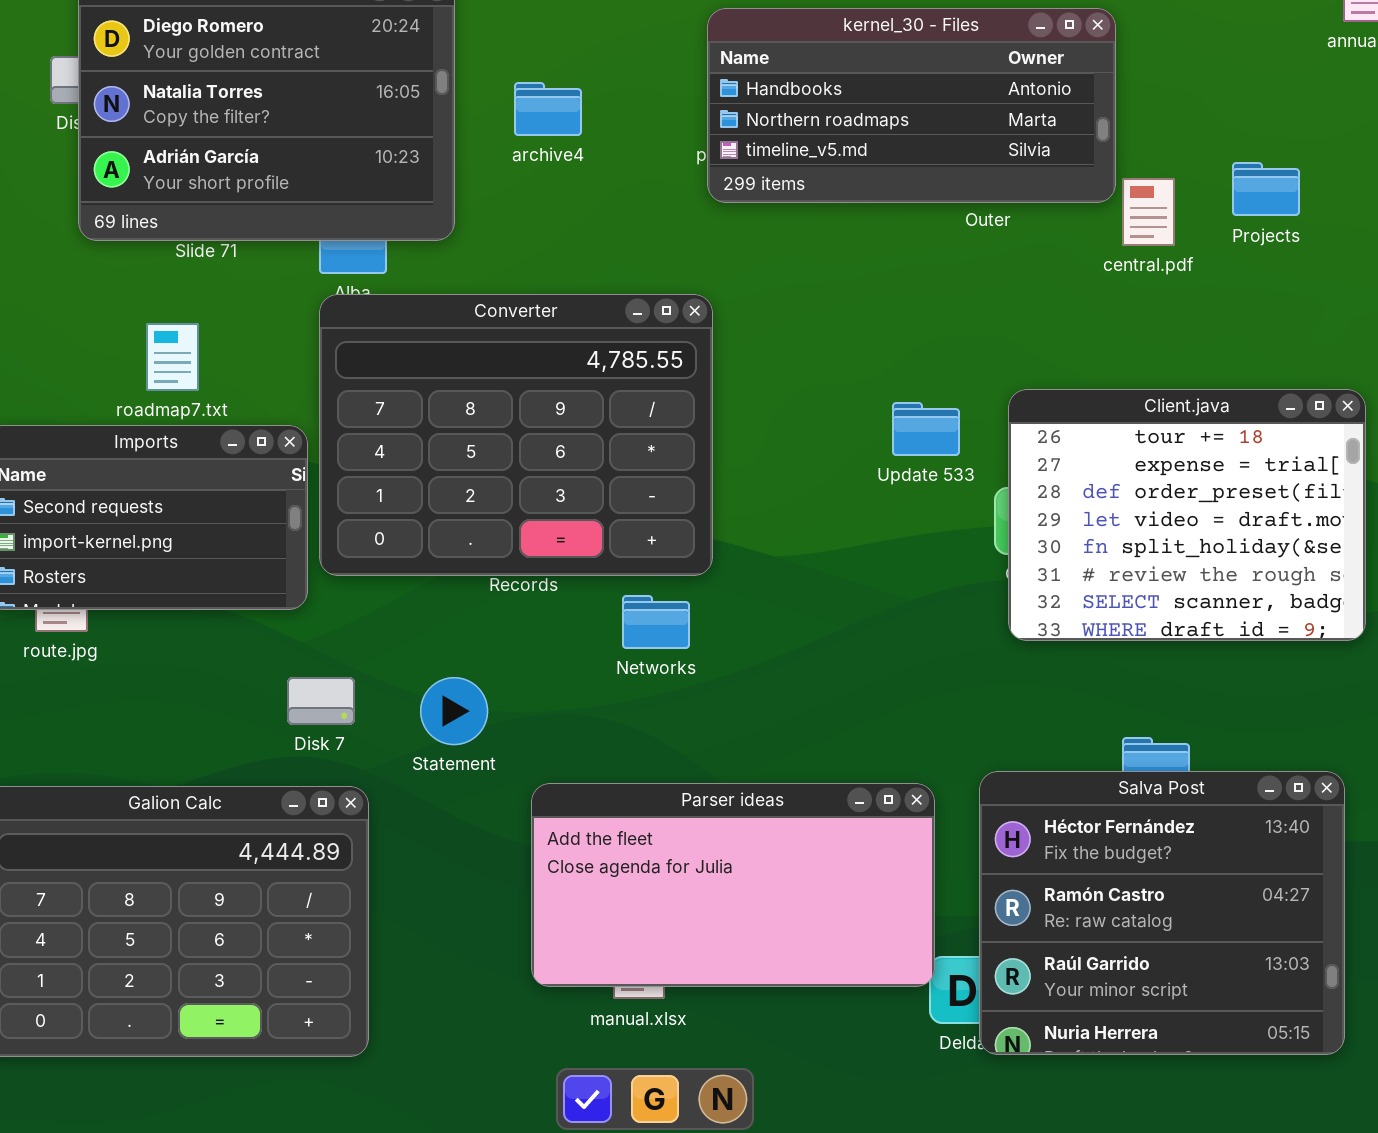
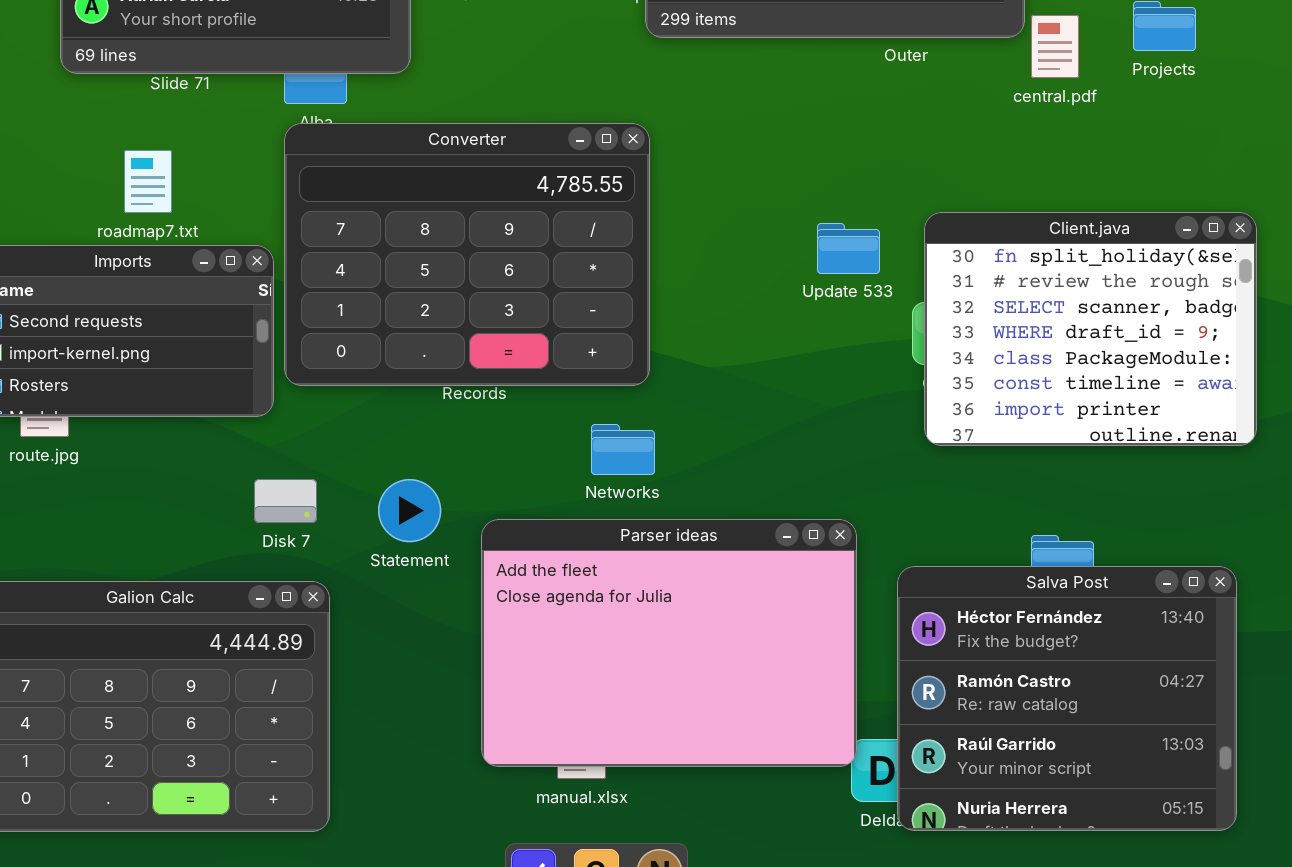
Client.java: [1008,389,1366,641] -> [924,212,1257,446], scrolled down 4 rows
Networks: [622,595,690,649] -> [591,424,655,475], moved
Parser ideas: [531,783,935,987] -> [481,519,857,767], resized

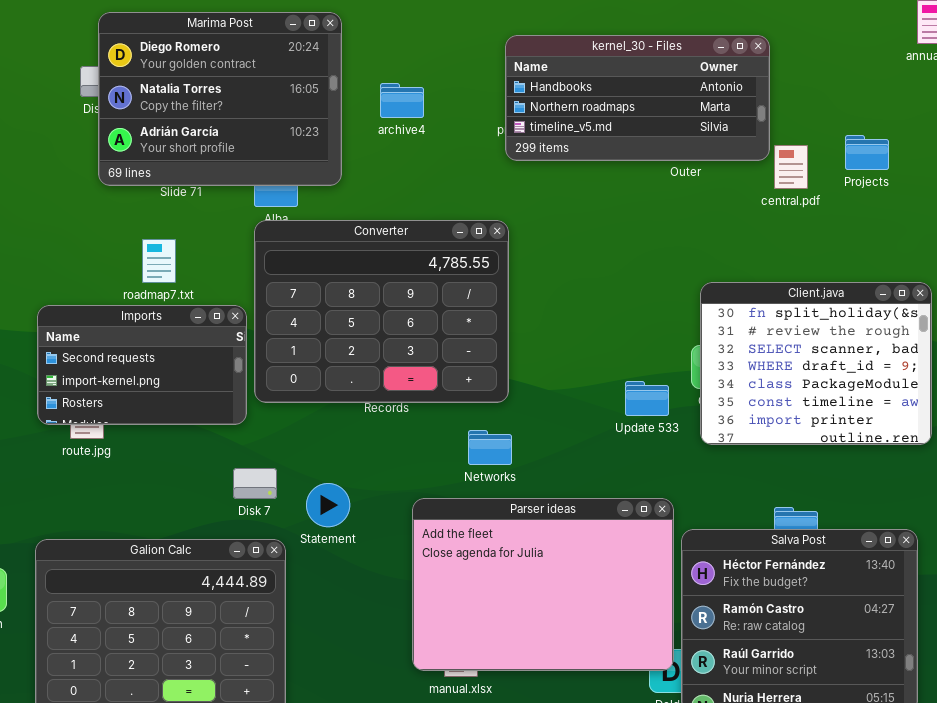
Update 533: [817,223,880,274] -> [625,381,669,416], moved
Statement: [378,479,441,542] -> [306,483,350,527], moved
Parser ideas: [481,519,857,767] -> [412,498,674,671], moved

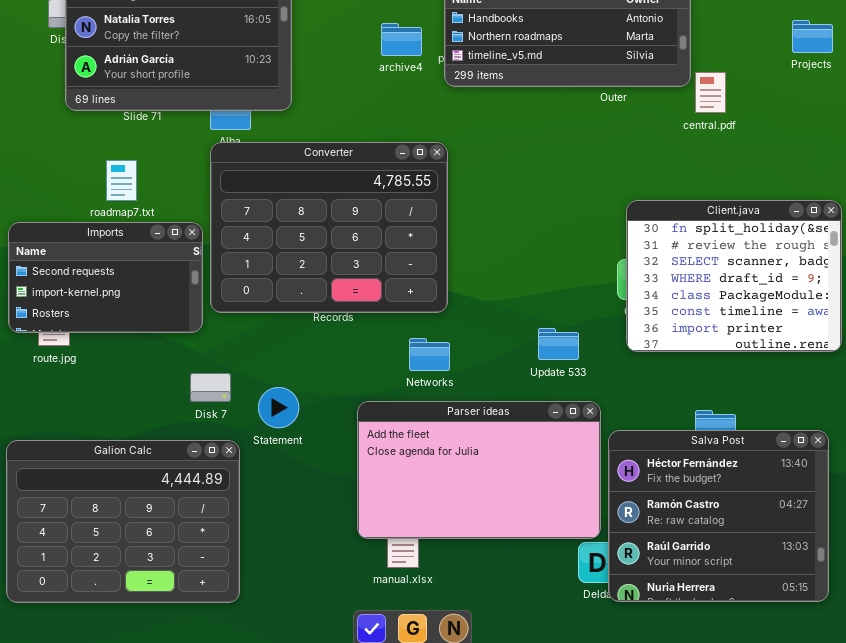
archive4: [380,83,424,118] -> [381,23,422,56], moved
Projects: [845,135,889,170] -> [792,20,833,53], moved
Update 533: [625,381,669,416] -> [538,328,579,360], moved
Parser ideas: [412,498,674,671] -> [357,401,601,539], resized

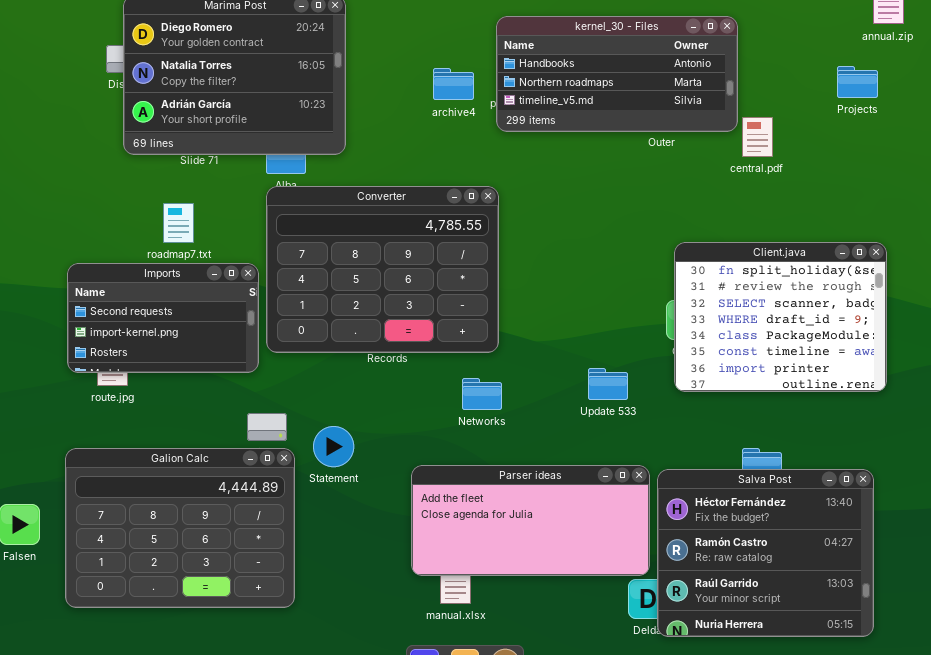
Parser ideas: [357,401,601,539] -> [411,465,650,576], resized
Galion Calc: [6,440,240,603] -> [65,448,295,608], moved

